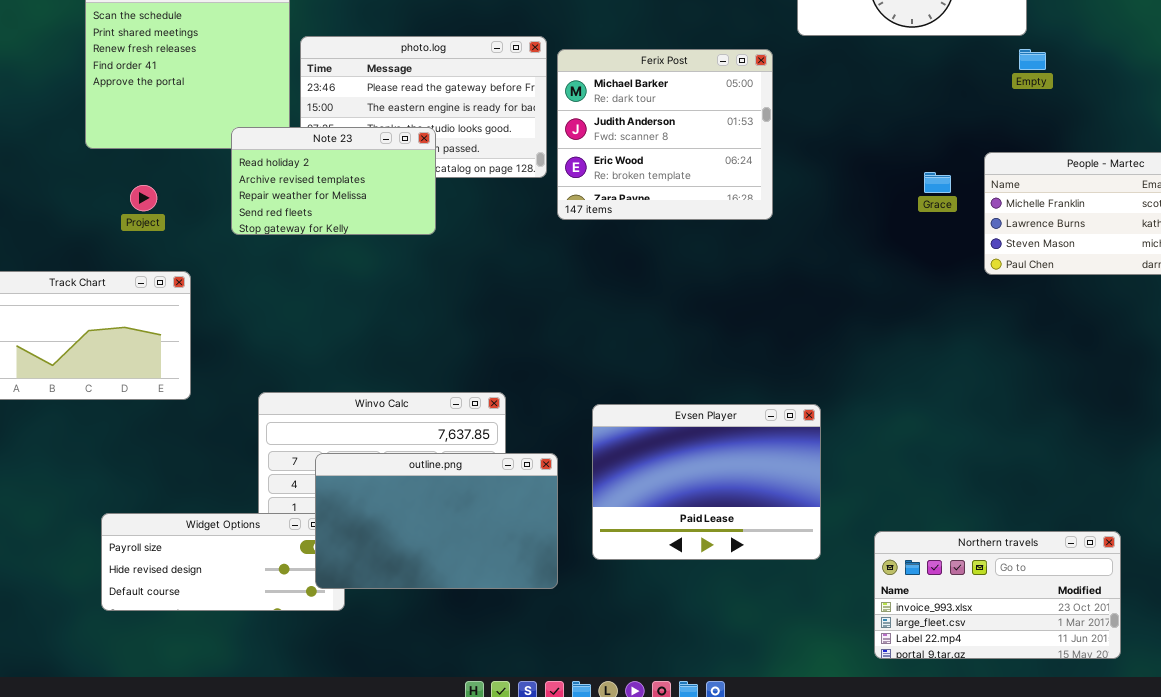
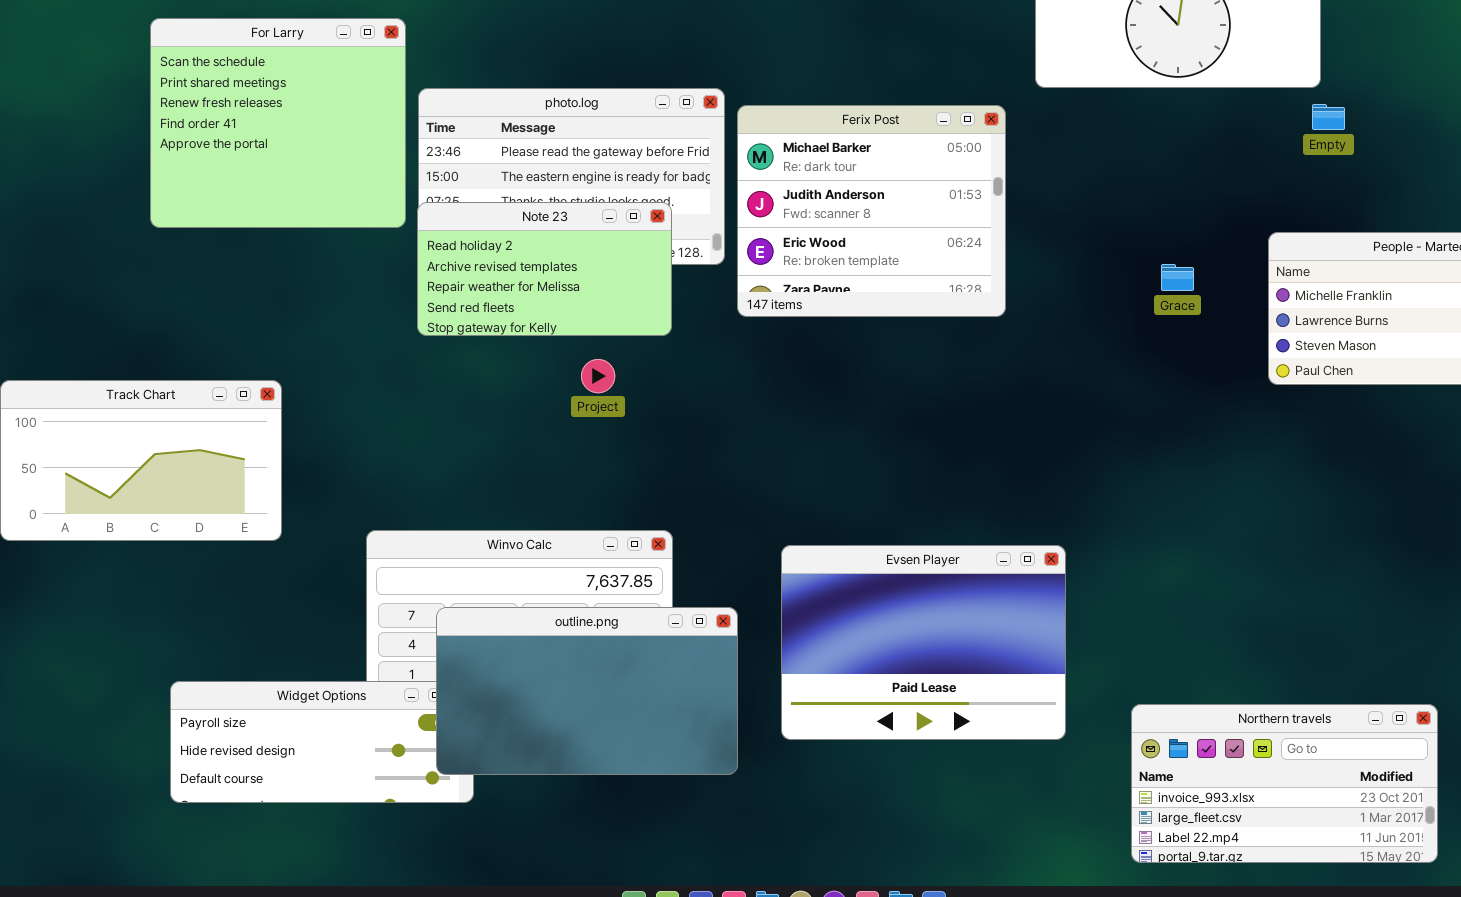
Note 23: [231,127,436,235] -> [417,202,672,336], moved
Grace: [924,172,951,193] -> [1161,264,1194,291], moved
Project: [130,185,157,211] -> [581,359,615,393], moved

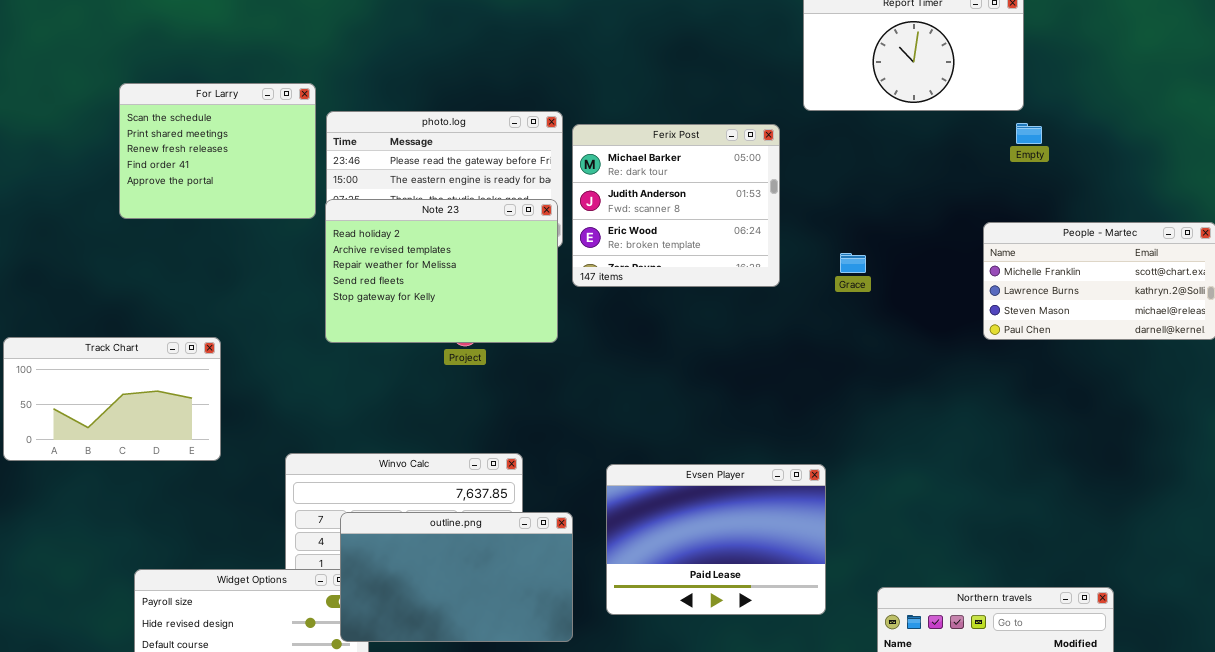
For Larry: [150,18,406,228] -> [119,83,316,219], resized
Note 23: [417,202,672,336] -> [325,199,558,343], resized
Grace: [1161,264,1194,291] -> [840,253,866,273], moved

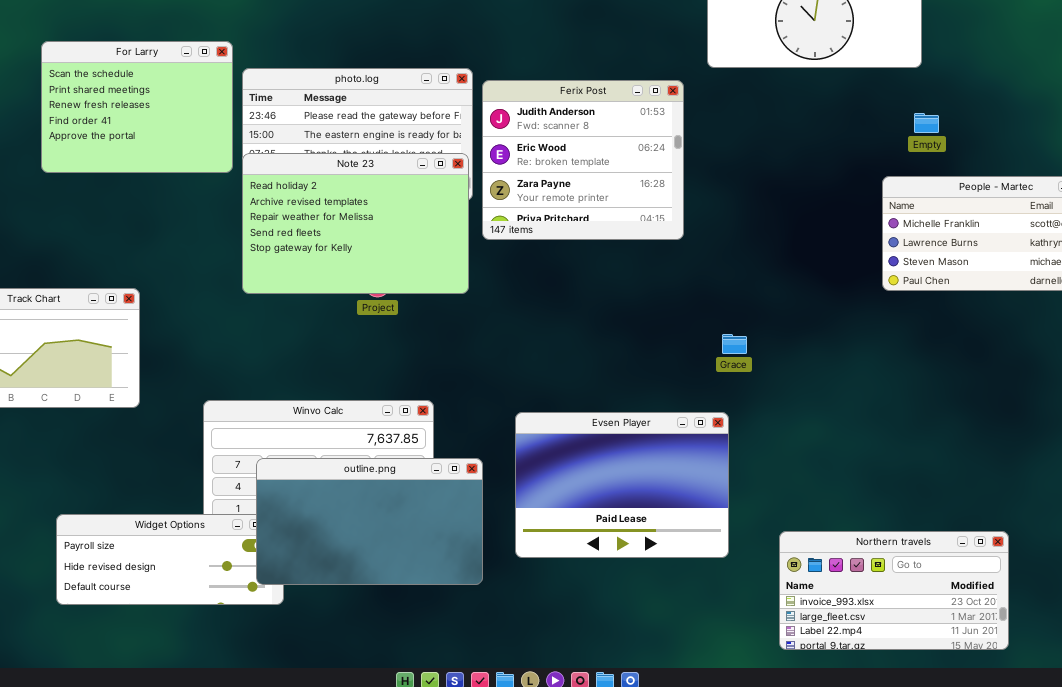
Empty: [1016,123,1042,144] -> [914,113,939,133], moved
Ferix Post: [572,124,780,287] -> [482,80,684,240], scrolled down 1 row
Grace: [840,253,866,273] -> [722,334,747,354], moved

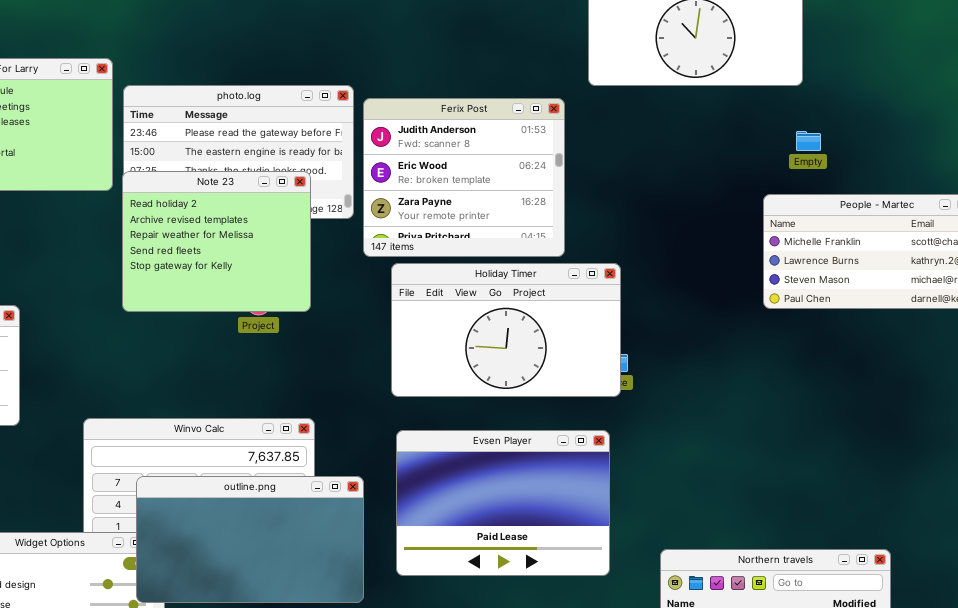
Note 23: [242,153,469,294] -> [122,171,311,312], resized
Holiday Timer: none -> [391,263,621,397], opened

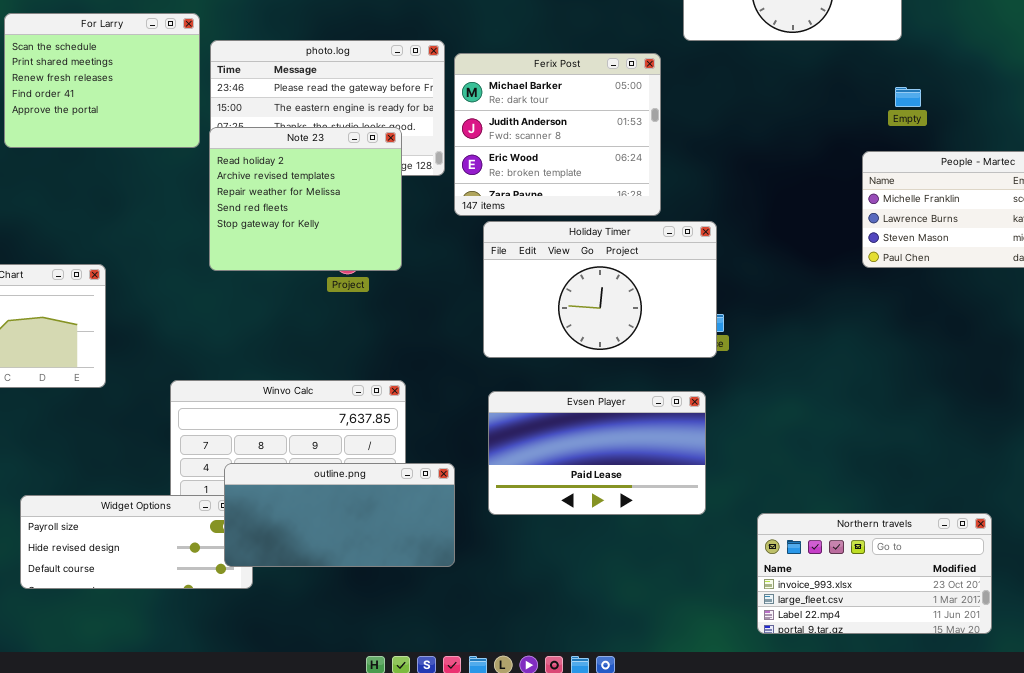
Ferix Post: [363,98,565,257] -> [454,53,661,216], scrolled up 1 row
Evsen Player: [396,430,610,576] -> [488,391,706,515], resized
outline.png: [136,476,364,603] -> [224,463,455,567], resized

